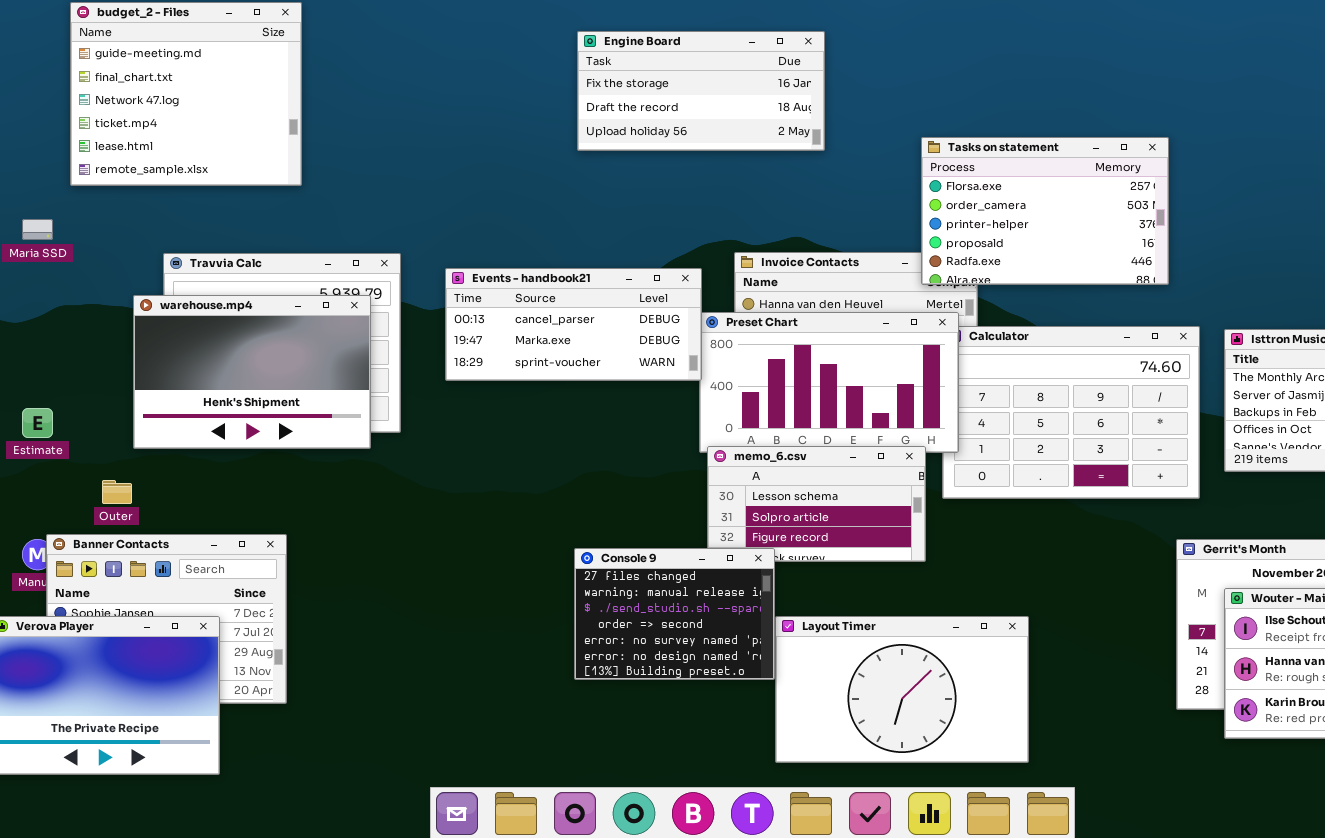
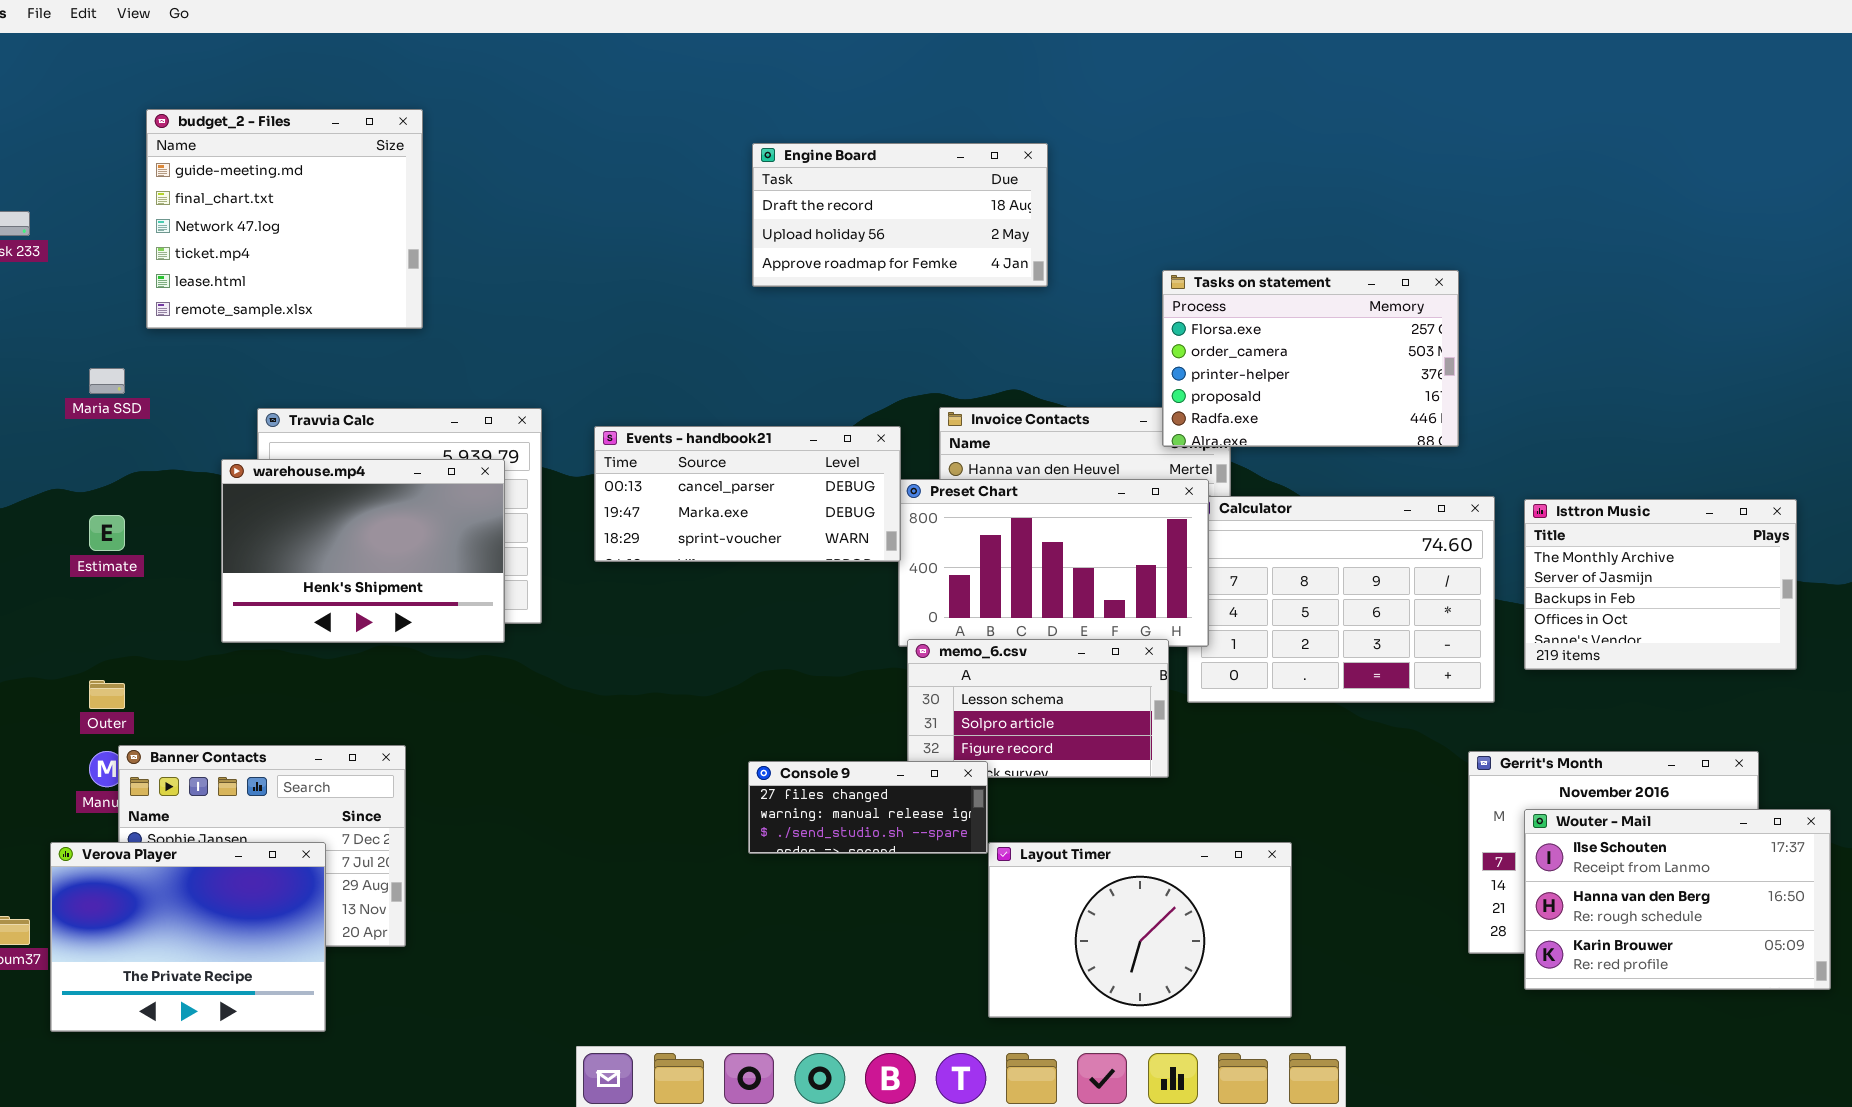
Engine Board: [577,31,825,151] -> [752,143,1048,287], scrolled down 1 row
Estimate: [22,408,53,438] -> [89,515,125,551], moved
Outer: [102,480,132,504] -> [89,680,125,709], moved
Console 9: [574,548,775,680] -> [748,761,988,854], resized

